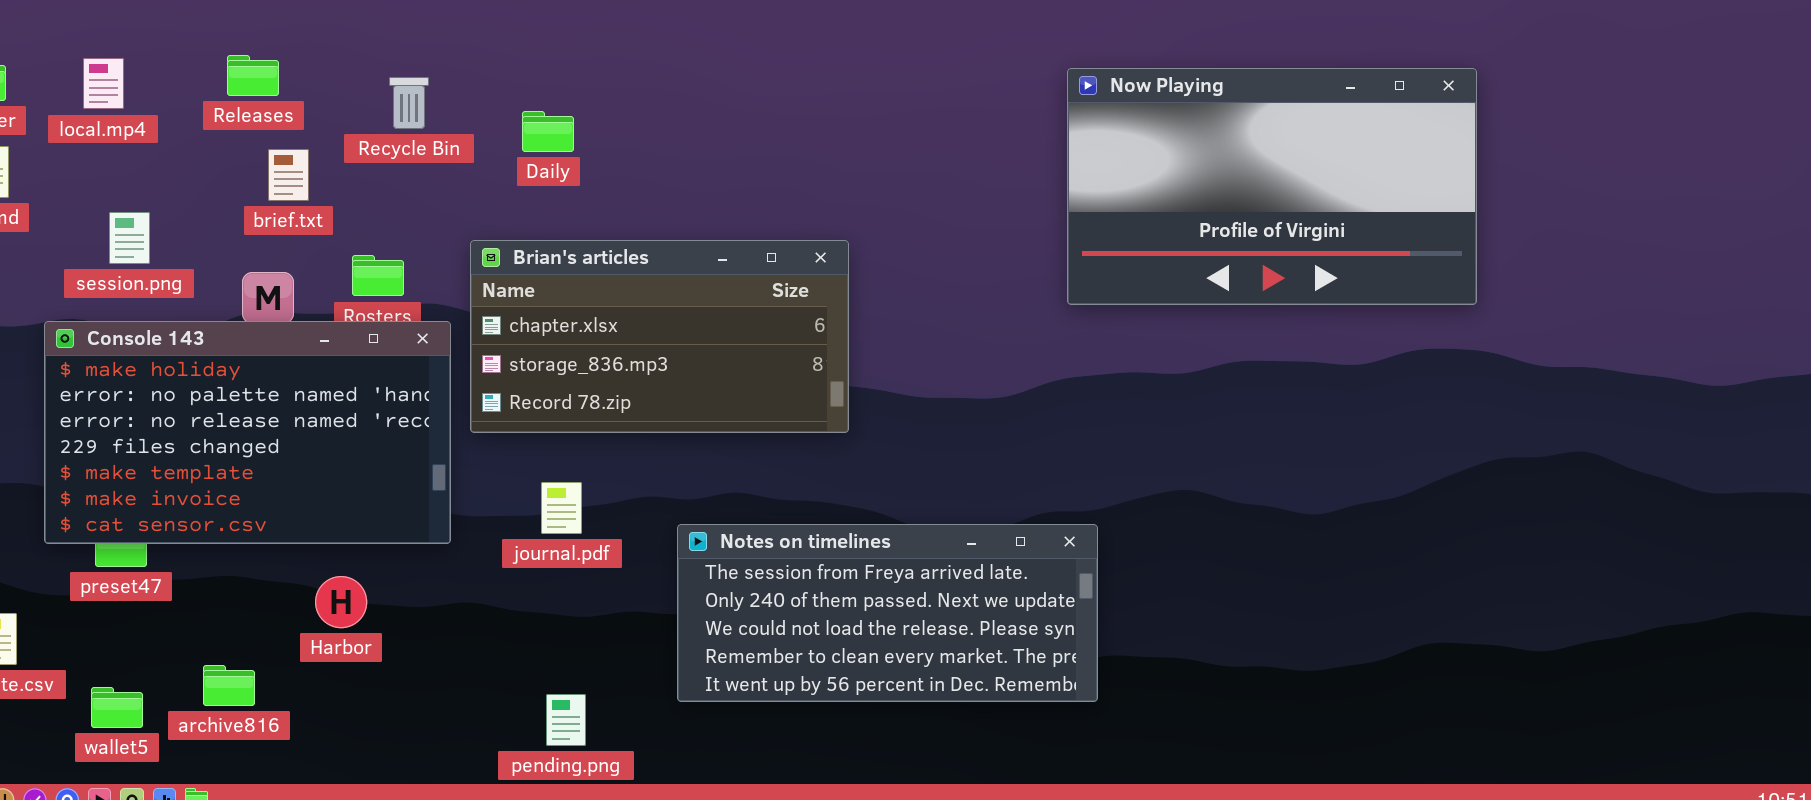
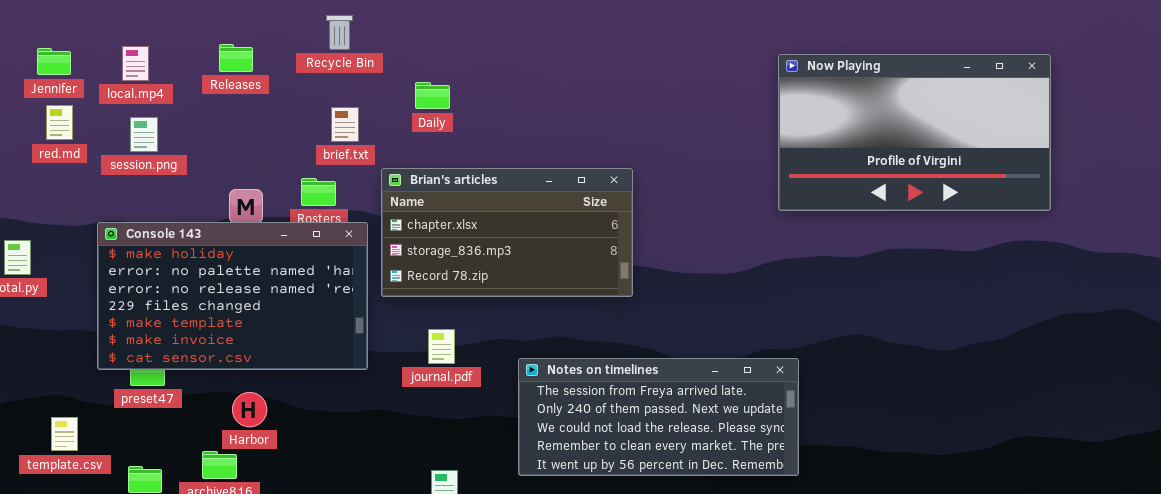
Recycle Bin: [389,77,429,129] -> [326,15,353,50], moved
brief.txt: [268,149,309,201] -> [331,107,359,142], moved
session.png: [109,212,150,264] -> [130,117,158,152], moved
Harbor: [315,576,367,628] -> [232,392,267,427], moved

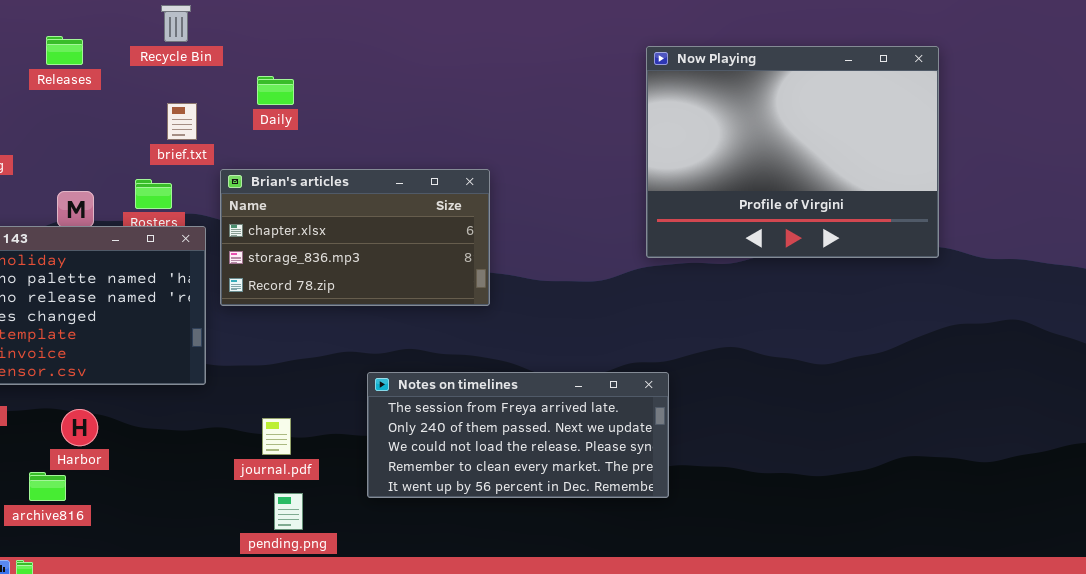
Now Playing: [778,54,1051,211] -> [646,46,939,258], resized
journal.pdf: [428,329,455,364] -> [262,418,291,455], moved

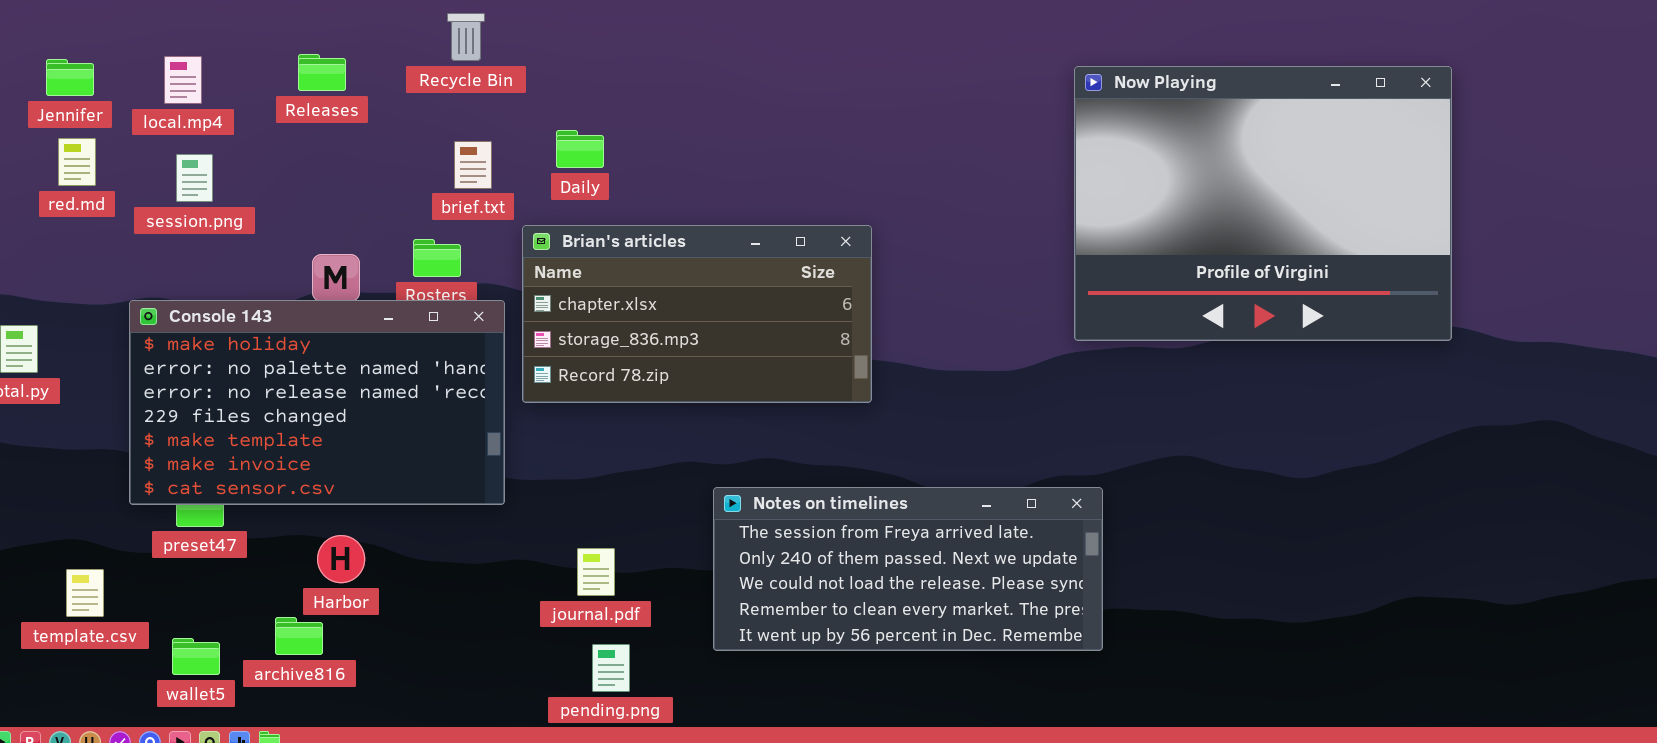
Daily: [257,76,294,105] -> [556,130,604,168], moved

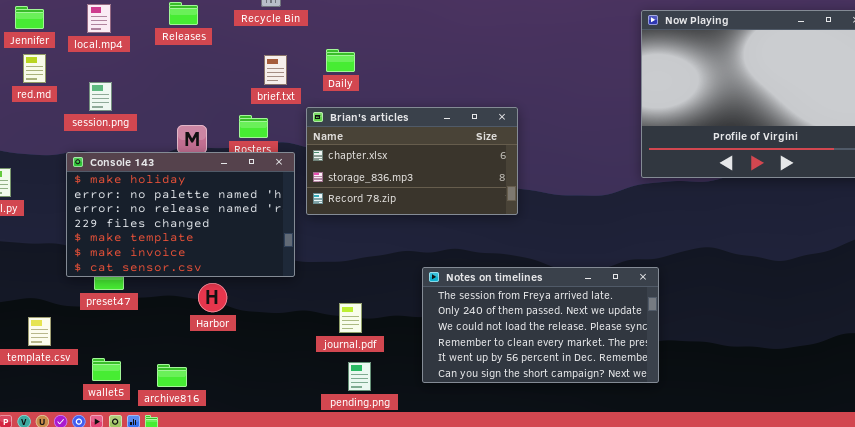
session.png: [176,154,213,202] -> [89,82,112,111], moved
Notes on timelines: [713,487,1103,651] -> [422,267,659,383], resized
Harbor: [317,535,365,583] -> [198,283,227,312], moved
archive816: [275,617,323,655] -> [157,364,187,387], moved

